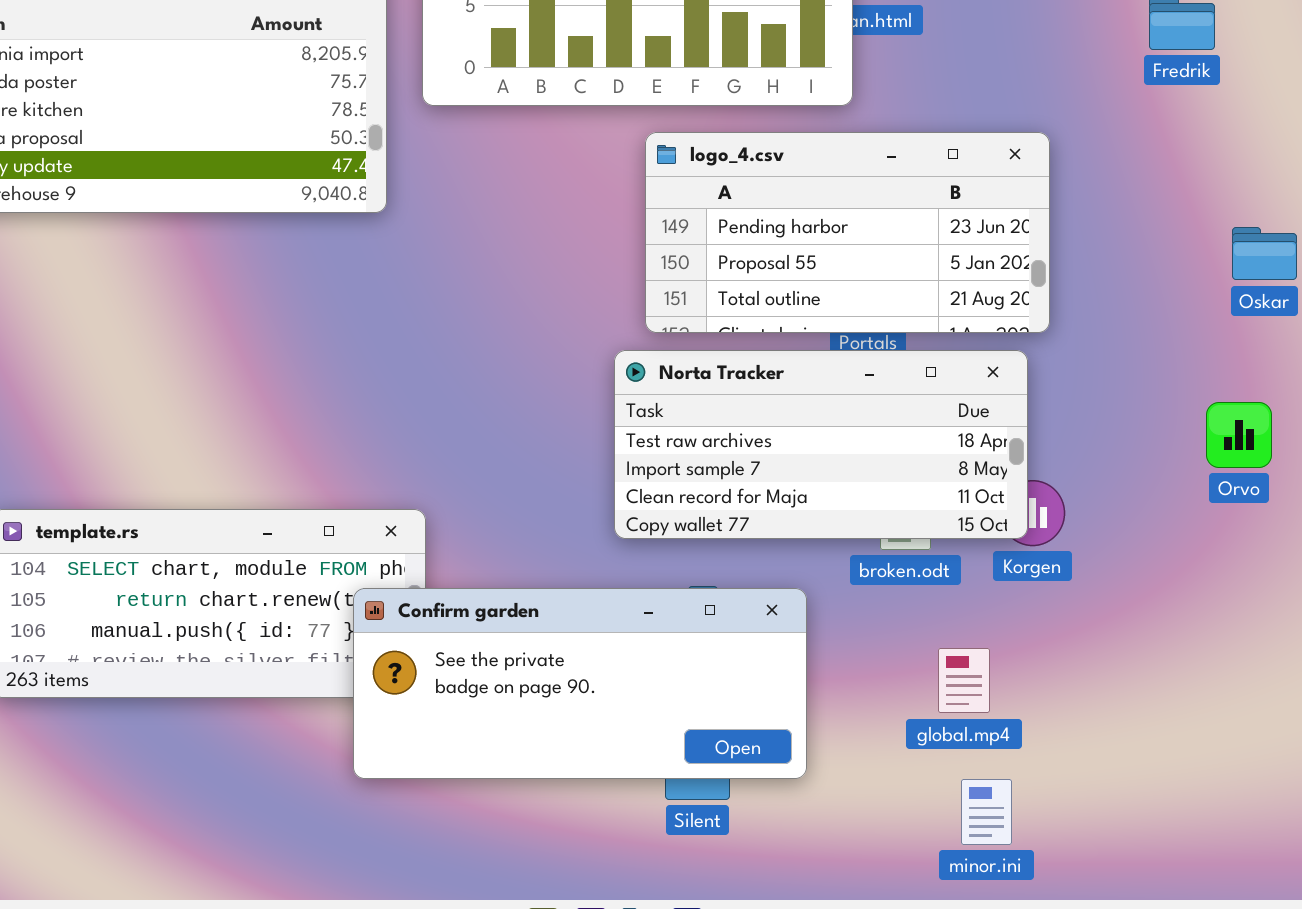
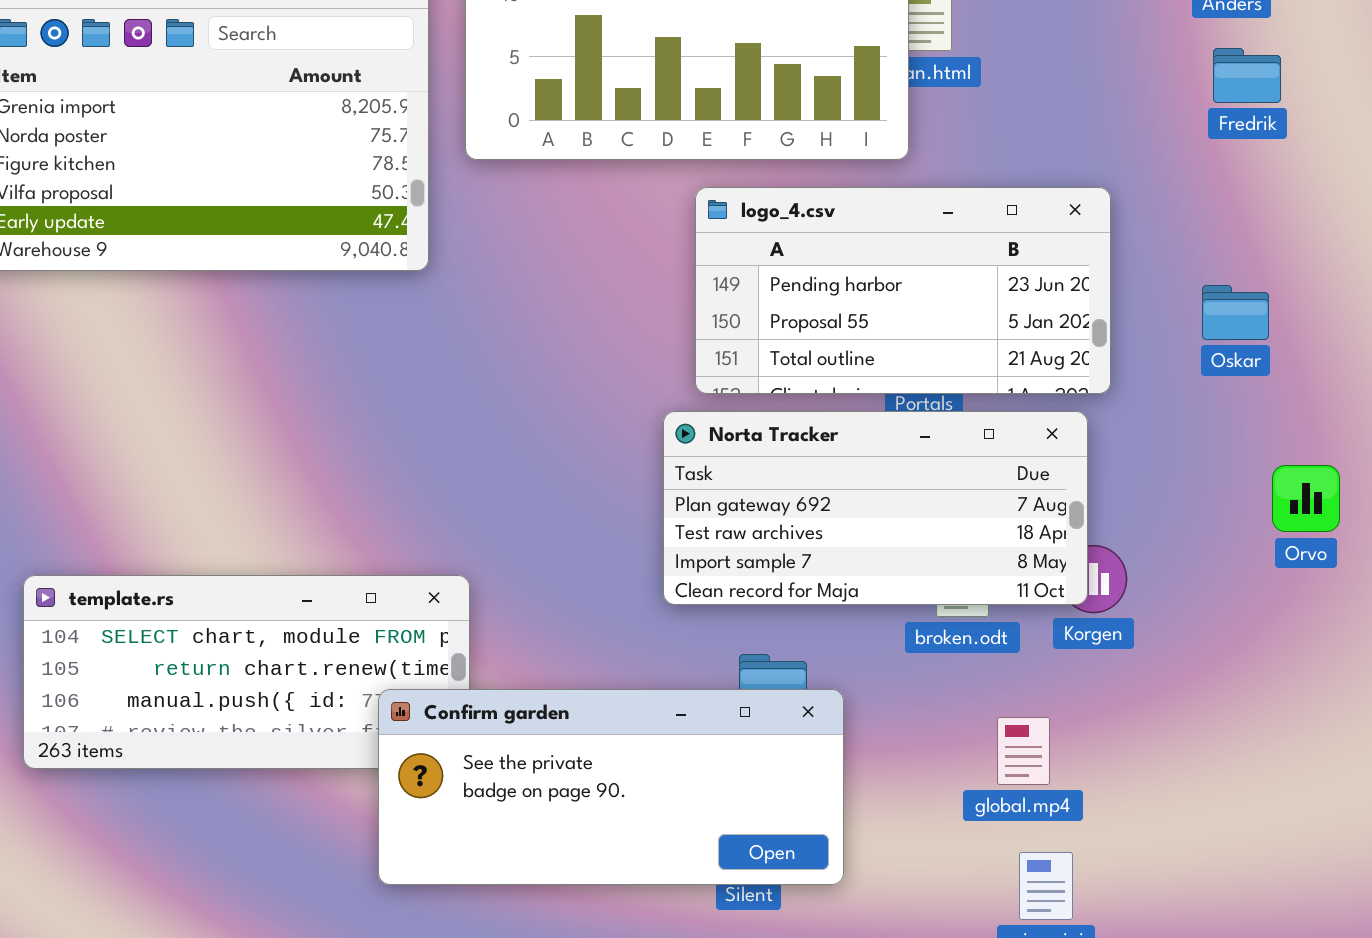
Oskar: [1232,227,1297,280] -> [1202,285,1269,340], moved
Norta Tracker: [614,350,1028,539] -> [663,411,1088,605], scrolled up 1 row
Confirm garden: [353,588,807,779] -> [378,689,844,885], moved

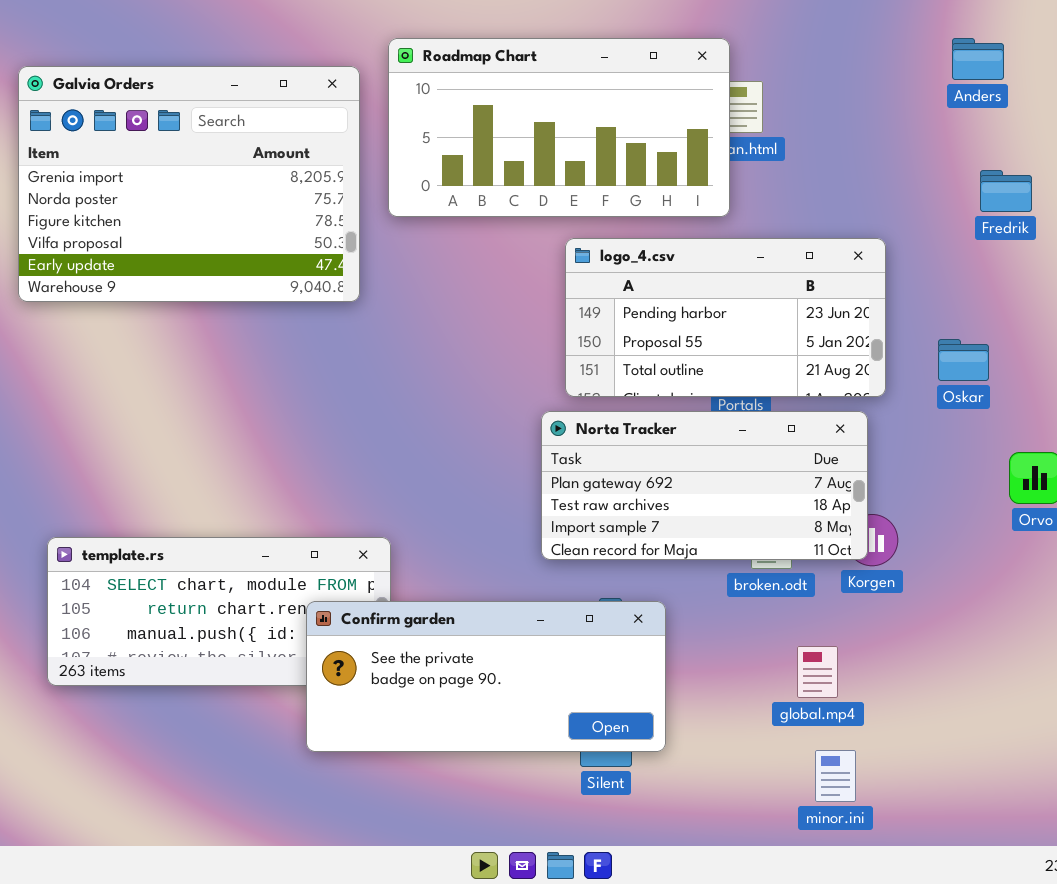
Fredrik: [1213,48,1281,103] -> [980,170,1032,212], moved
Oskar: [1202,285,1269,340] -> [938,339,989,381], moved
Confirm garden: [378,689,844,885] -> [306,601,666,752], moved

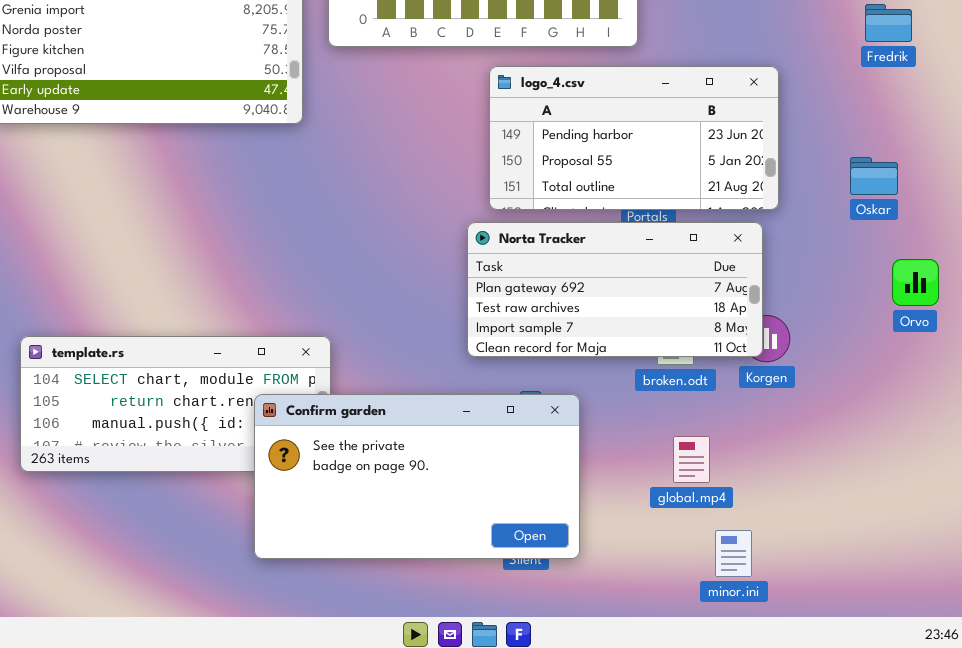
Oskar: [938,339,989,381] -> [850,157,898,195], moved
Confirm garden: [306,601,666,752] -> [254,394,580,559], resized
global.mp4: [797,646,838,698] -> [673,436,710,483], moved

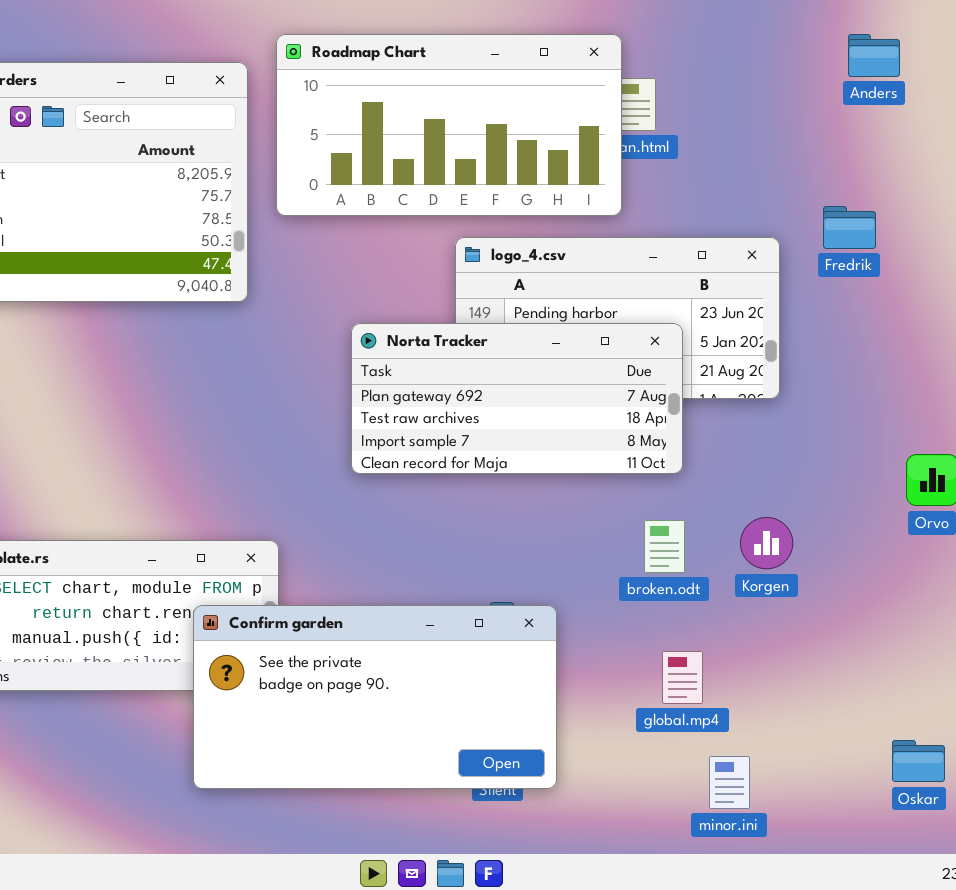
Fredrik: [865,4,912,42] -> [823,206,876,249], moved
Oskar: [850,157,898,195] -> [892,740,945,782], moved
Norta Tracker: [467,222,763,357] -> [351,323,683,474], moved

